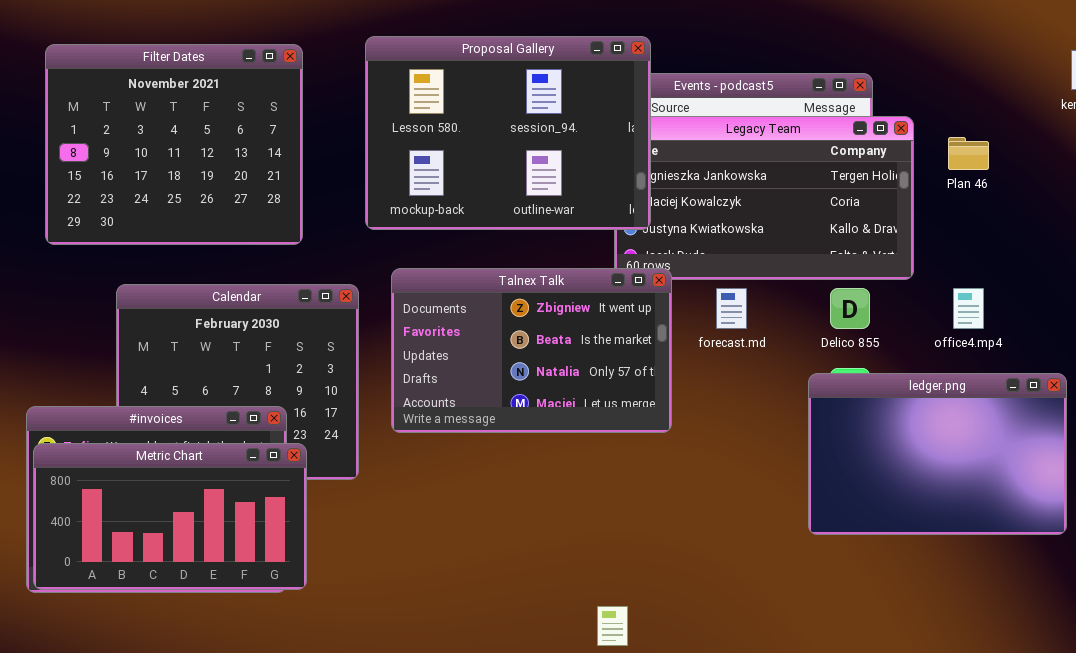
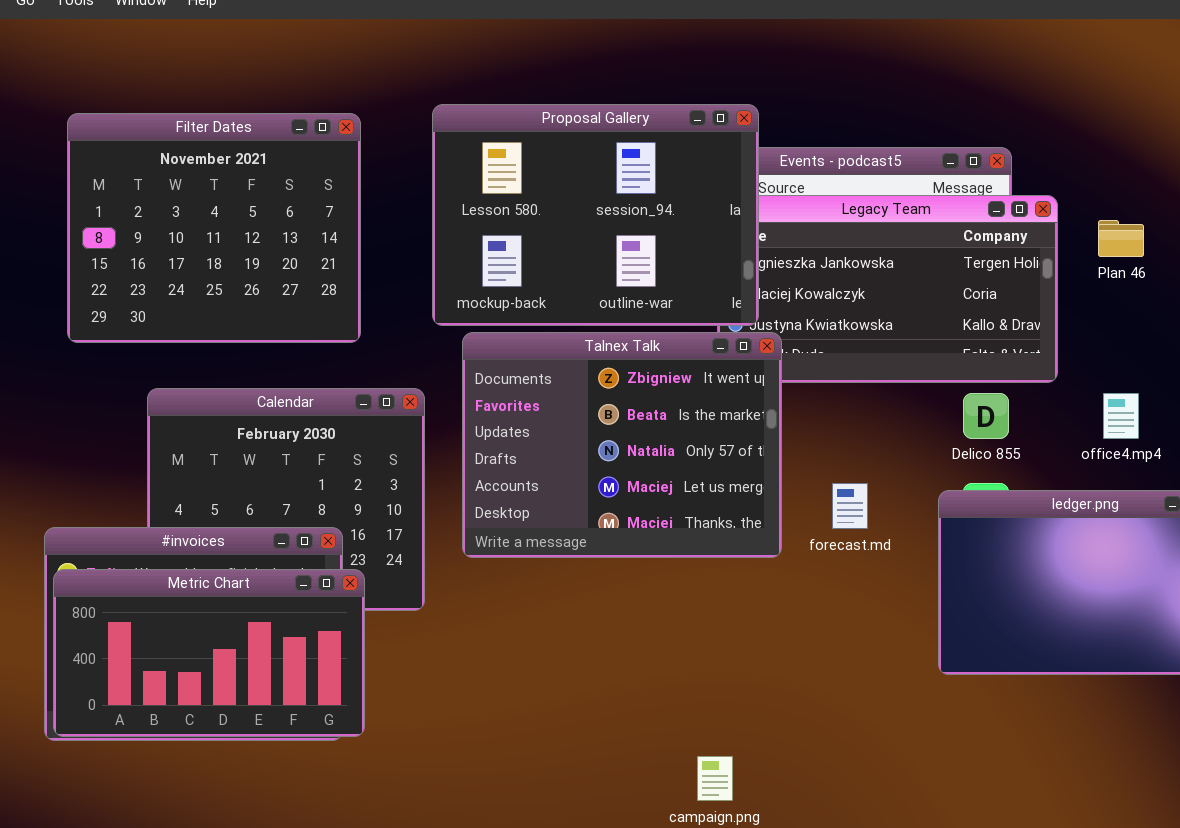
Talnex Talk: [391,268,672,433] -> [462,332,782,558], resized
forecast.md: [716,288,747,329] -> [832,483,868,529], moved

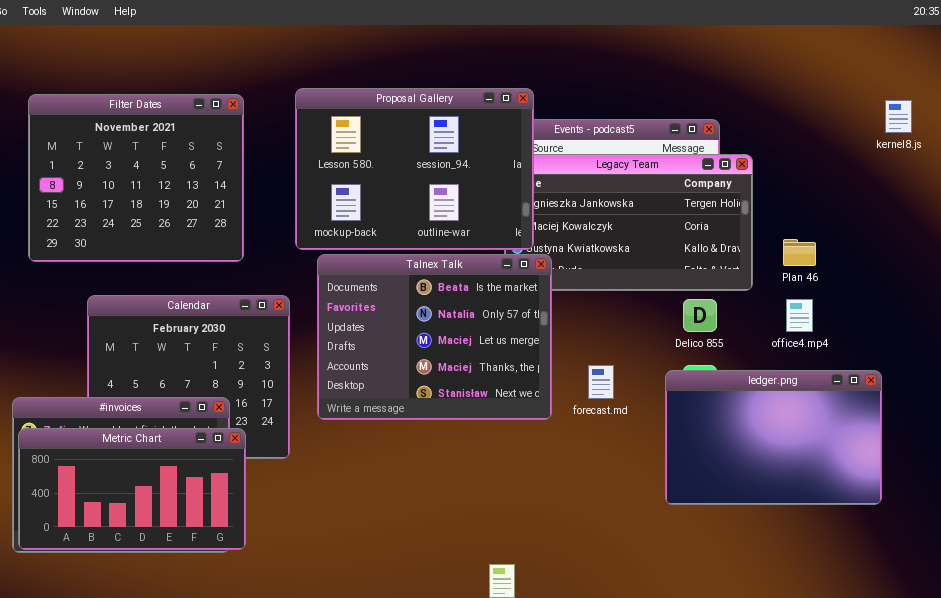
Plan 46: [1098,220,1144,257] -> [783,239,816,266], moved
Talnex Talk: [462,332,782,558] -> [317,254,552,420], scrolled down 1 row

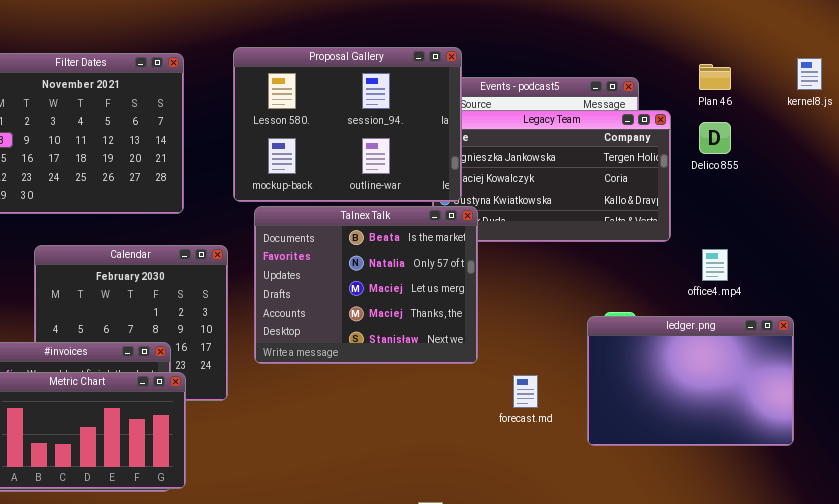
Plan 46: [783,239,816,266] -> [699,64,731,90], moved
Delico 855: [683,299,717,332] -> [699,122,731,154], moved
forecast.md: [588,365,614,399] -> [513,375,538,408], moved

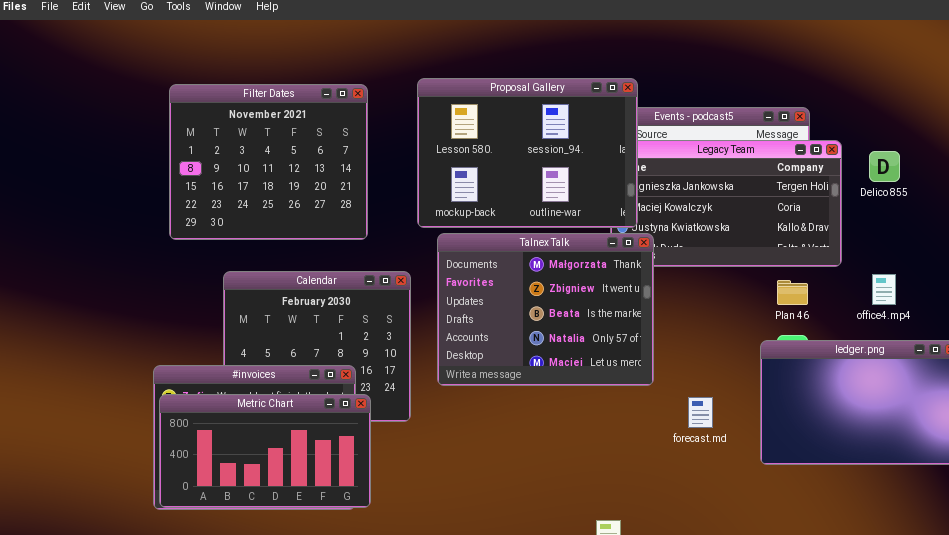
Plan 46: [699,64,731,90] -> [777,280,808,305], moved
Talnex Talk: [254,206,478,364] -> [437,233,654,386], scrolled up 2 rows

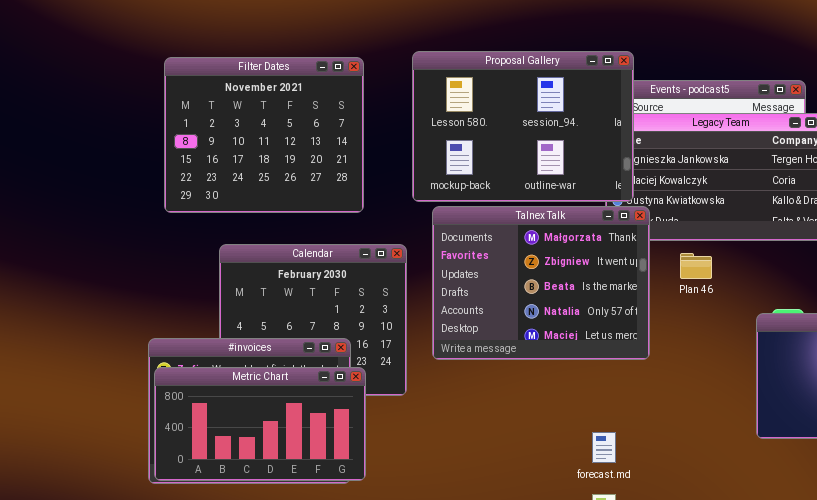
Plan 46: [777,280,808,305] -> [680,253,712,279], moved
forecast.md: [688,397,713,428] -> [592,432,616,463], moved

